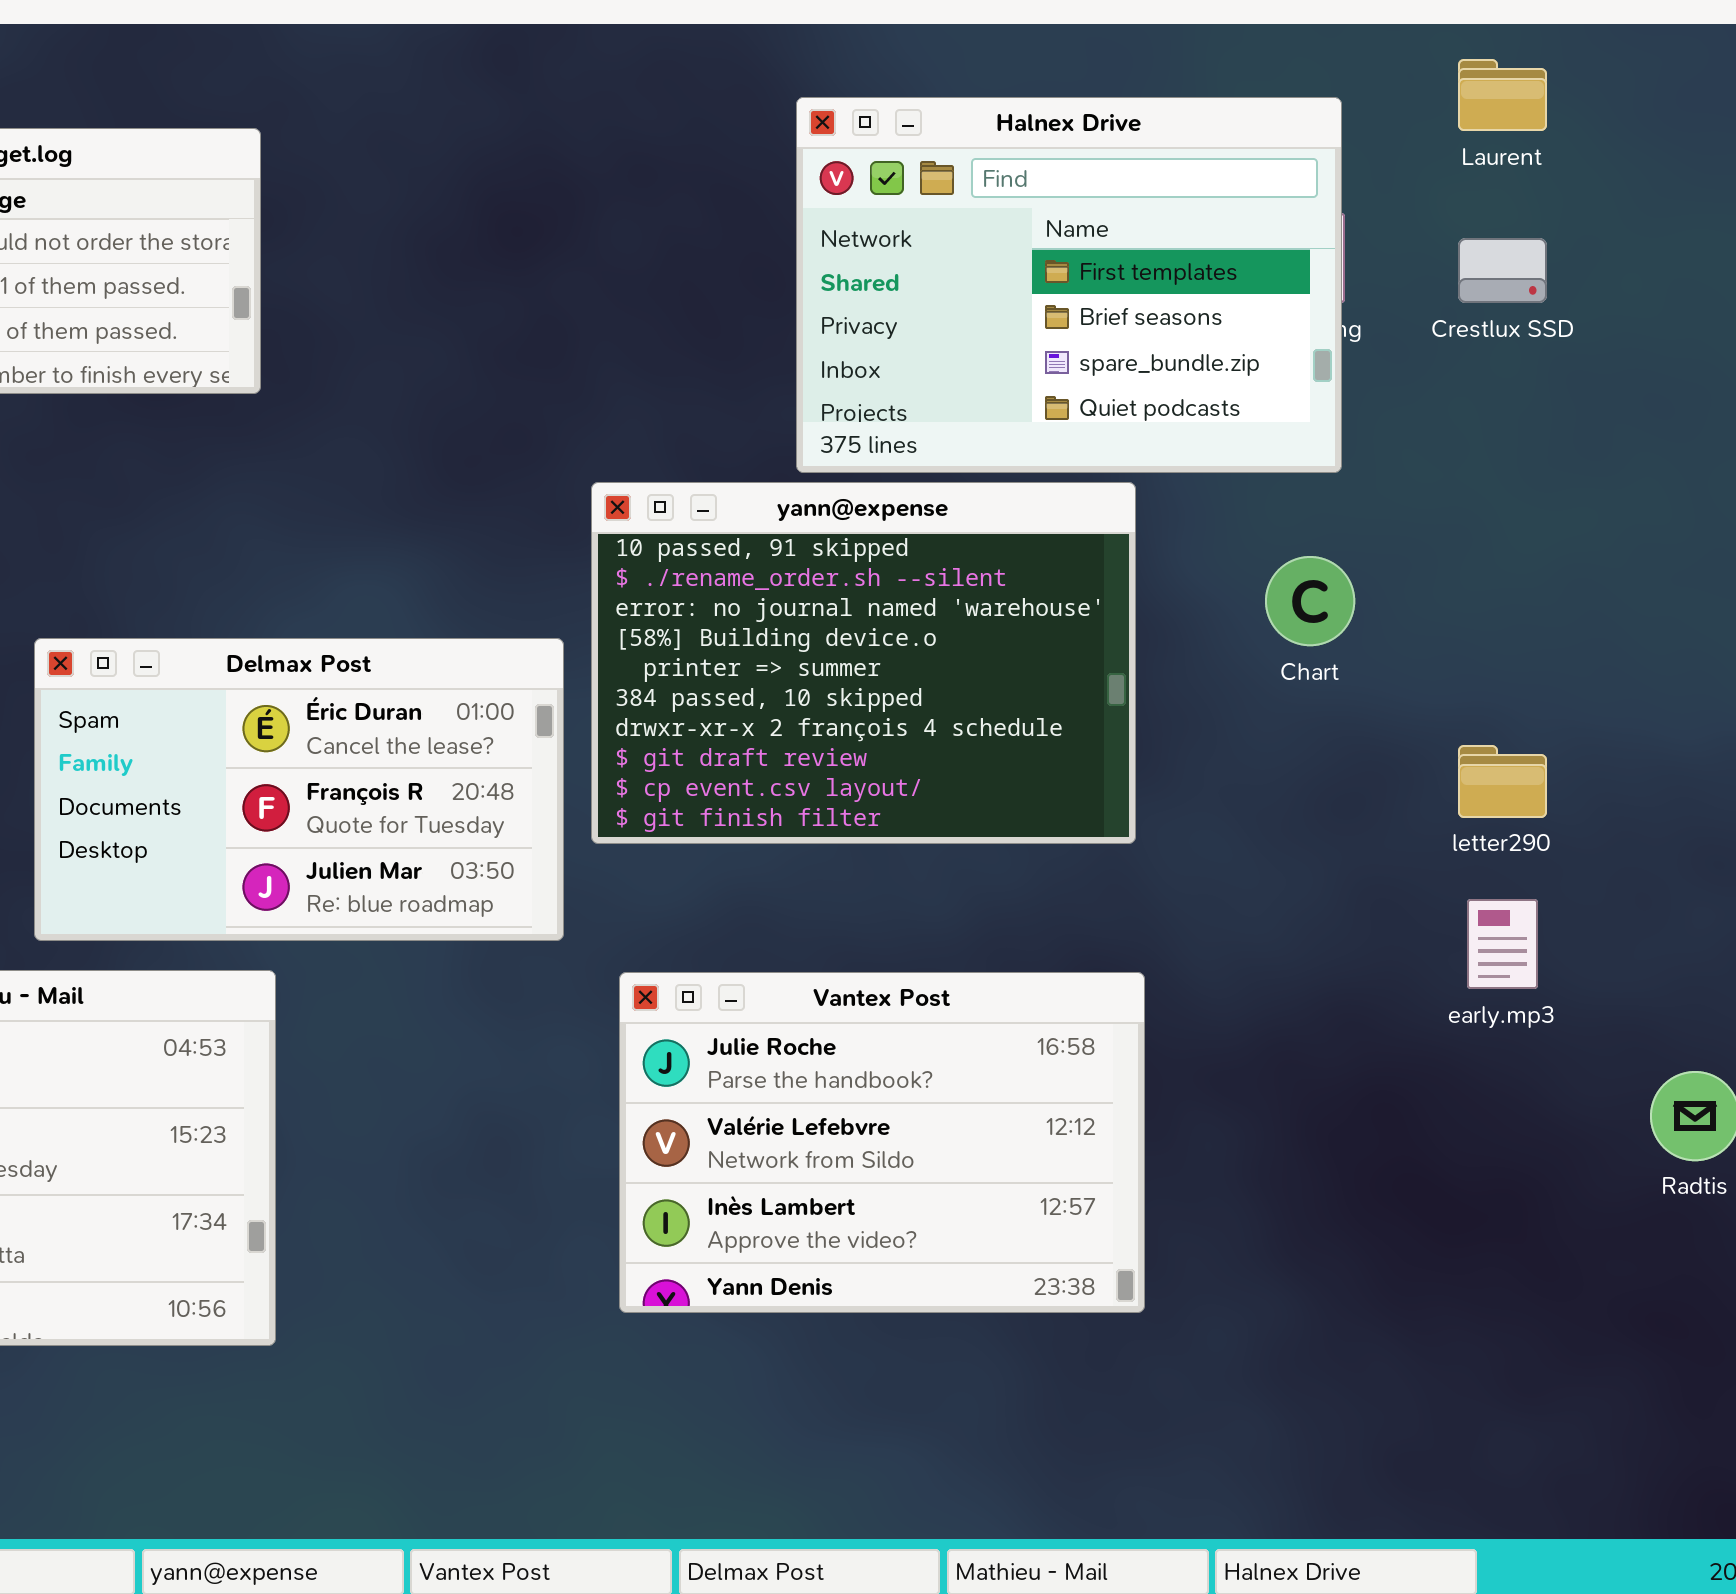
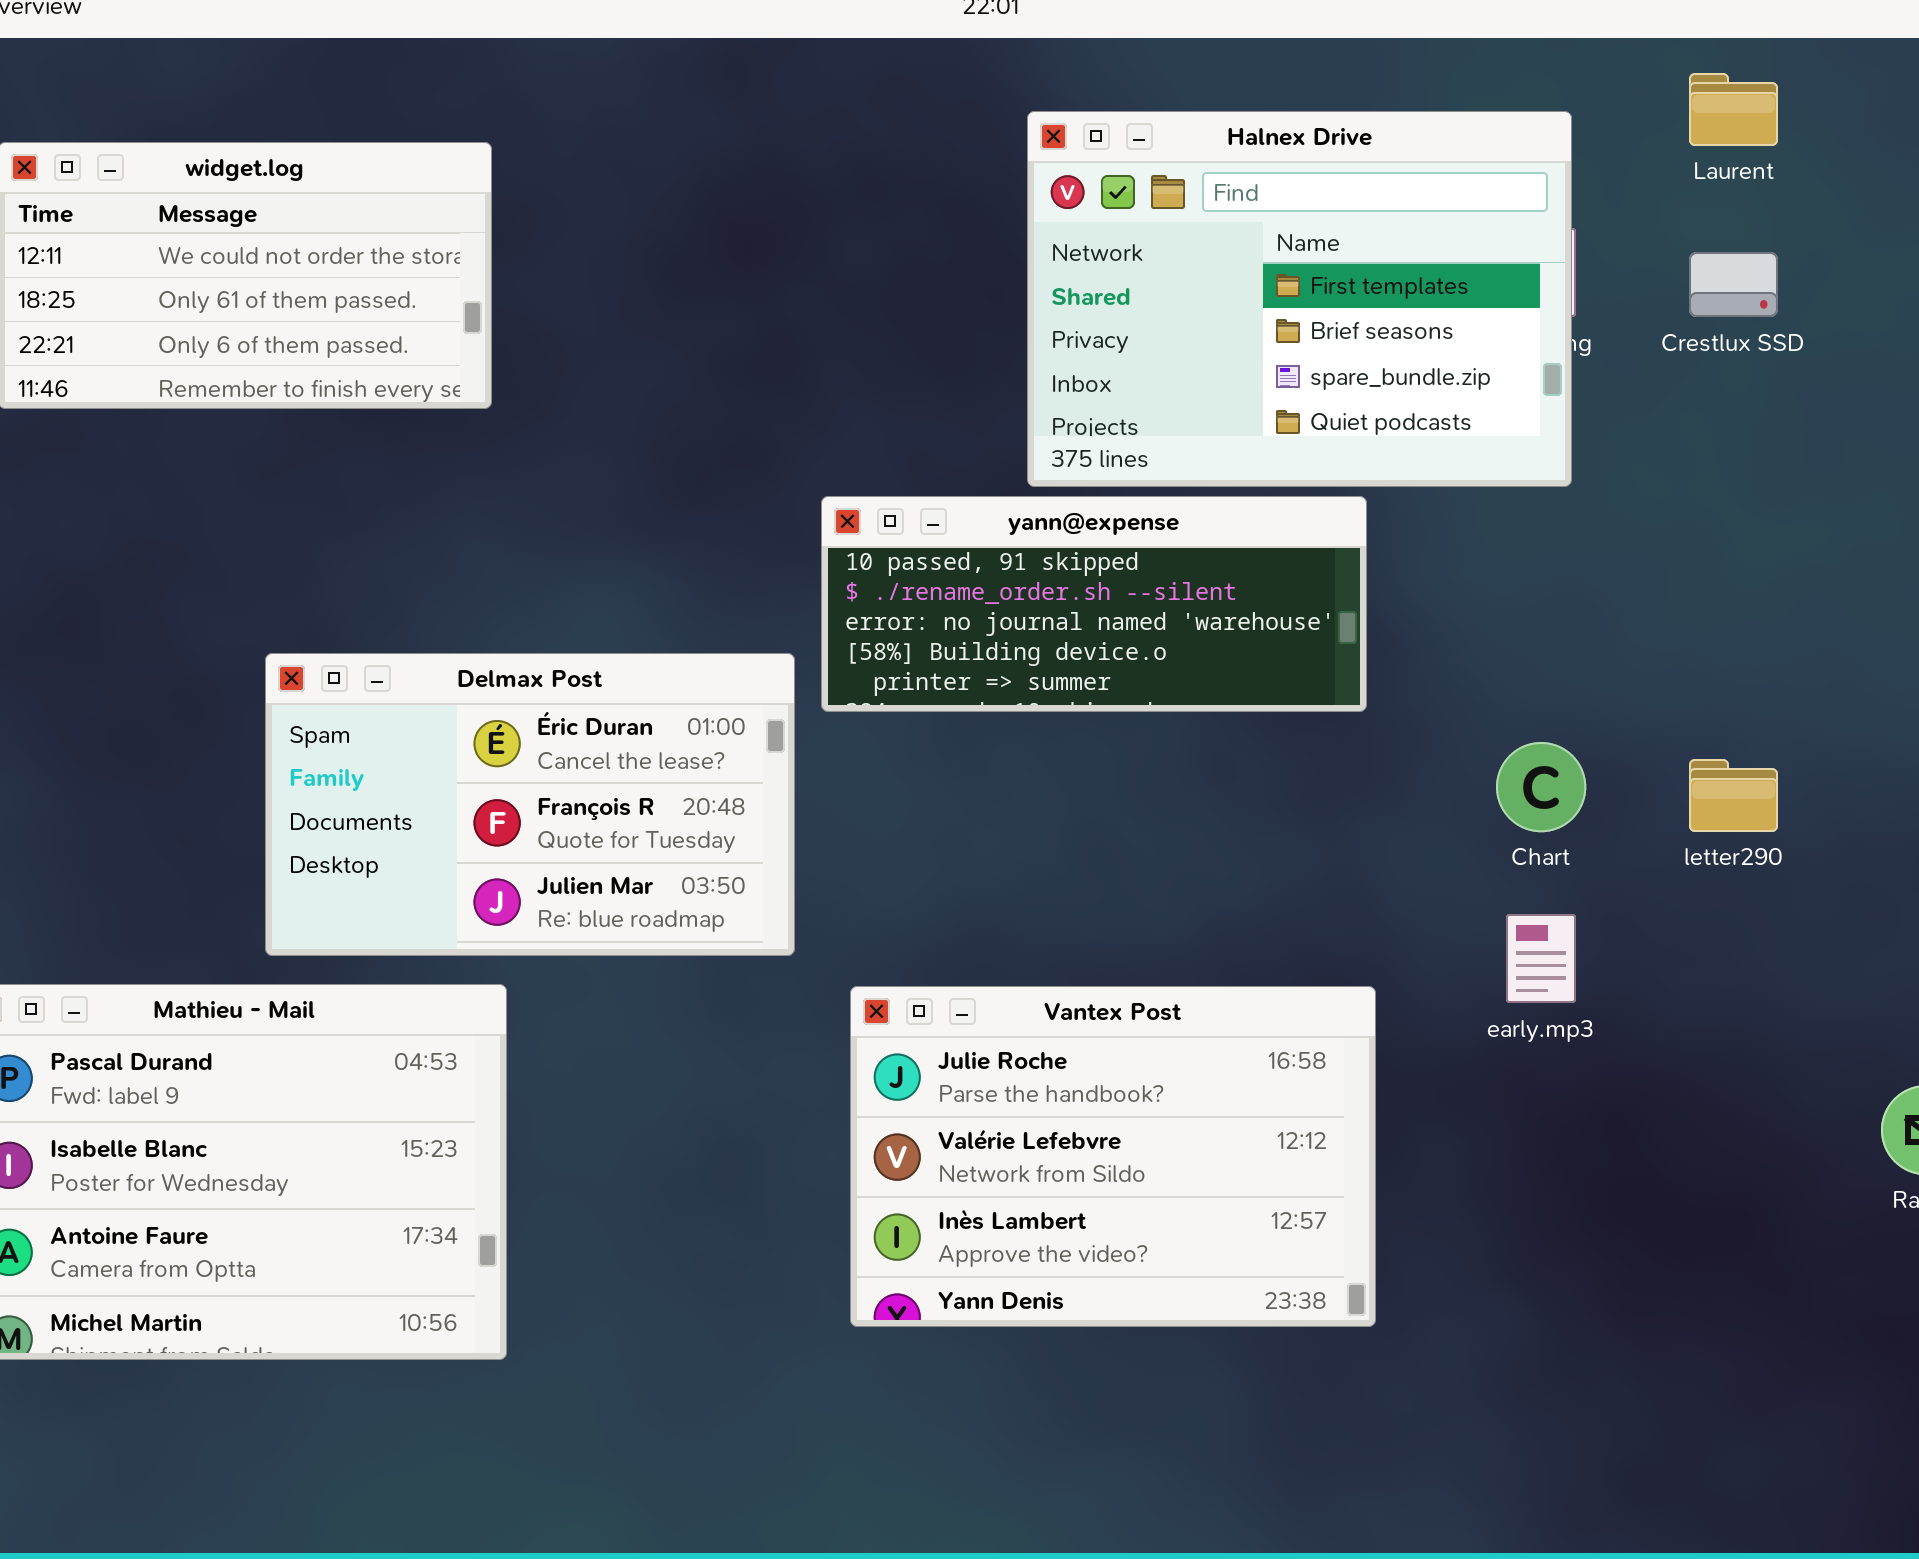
yann@expense: [591,482,1136,844] -> [821,496,1367,712], resized
Chart: [1265,556,1355,646] -> [1496,742,1586,832], moved
early.mp3: [1467,899,1538,989] -> [1506,914,1576,1003], moved

